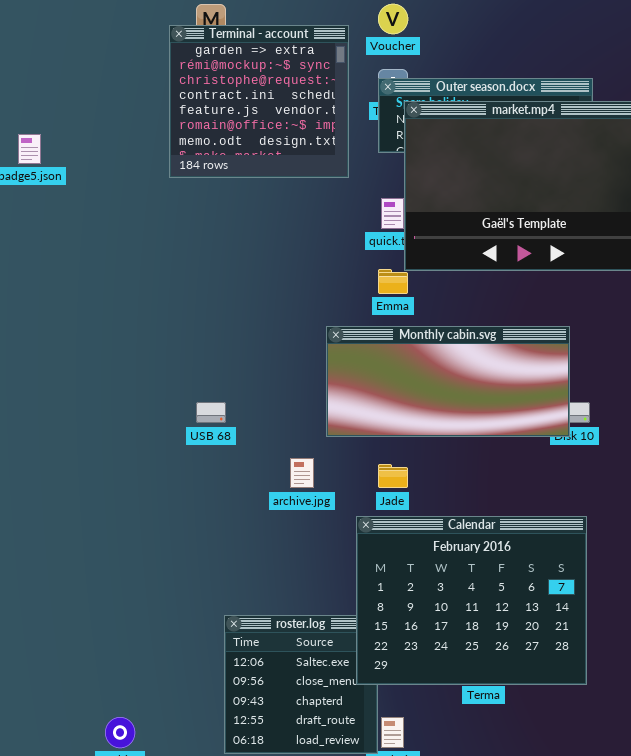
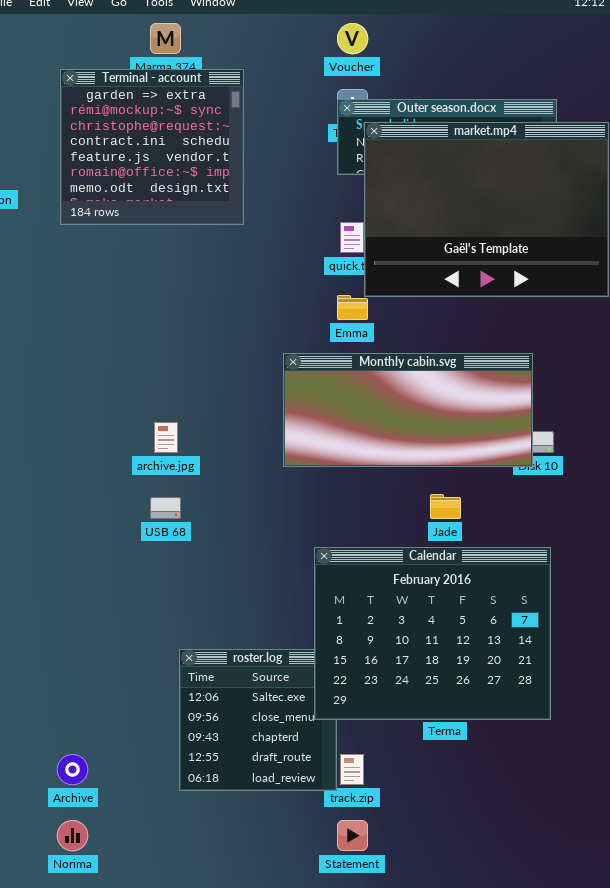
Terminal - account: [169,25,349,178] -> [60,69,244,225], moved
USB 68: [196,402,226,423] -> [150,497,181,519], moved
archive.jpg: [290,458,314,488] -> [154,422,178,453], moved
Jade: [378,464,408,488] -> [430,494,461,519], moved

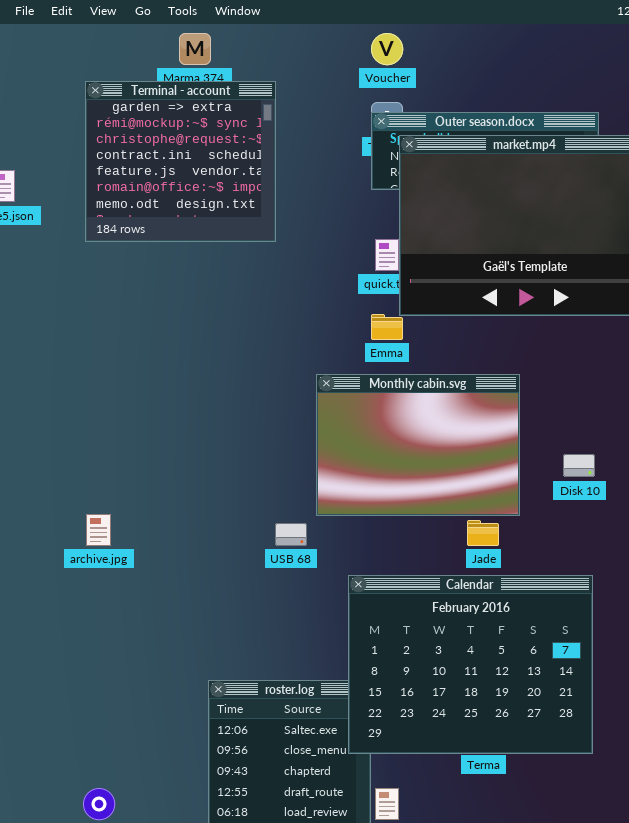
Monthly cabin.svg: [283,353,533,467] -> [316,374,520,516], resized
archive.jpg: [154,422,178,453] -> [86,514,111,546], moved
USB 68: [150,497,181,519] -> [275,523,307,546], moved

